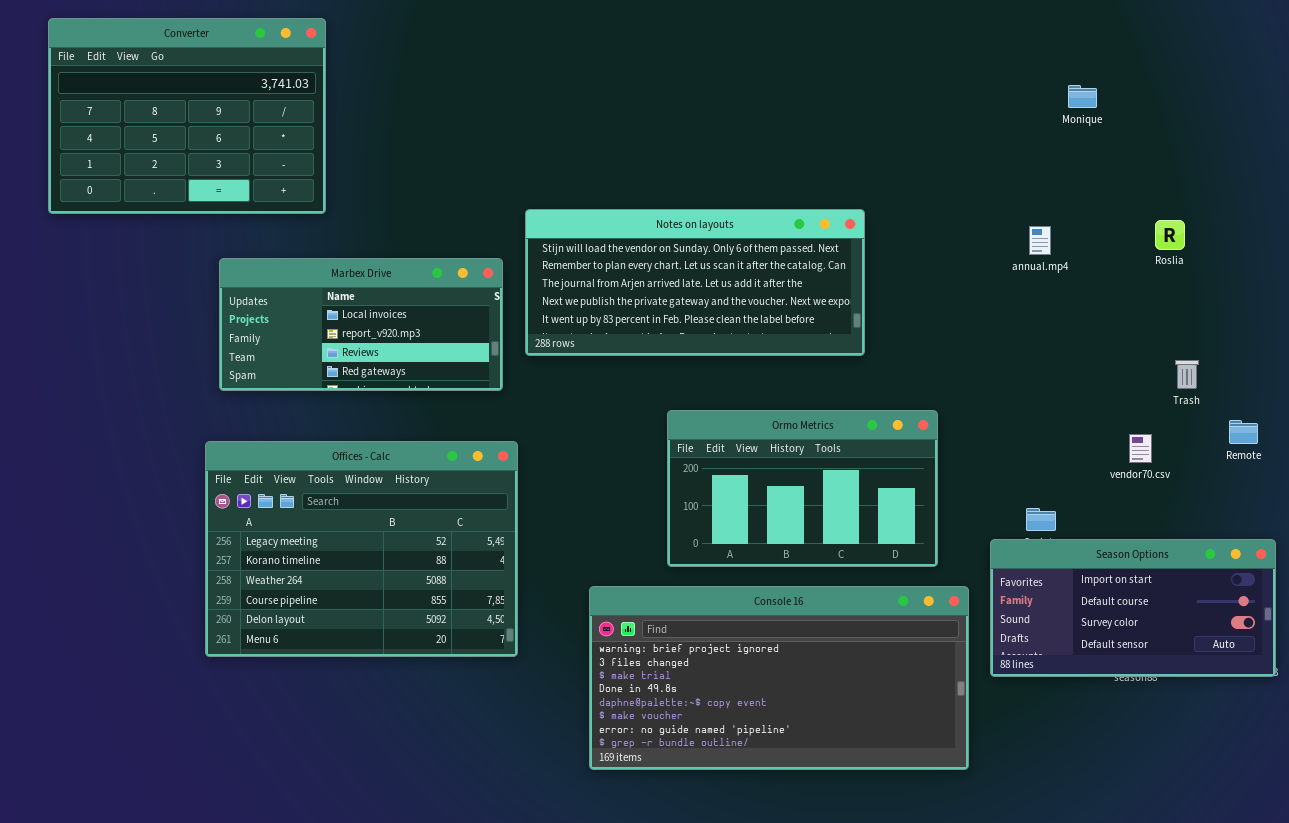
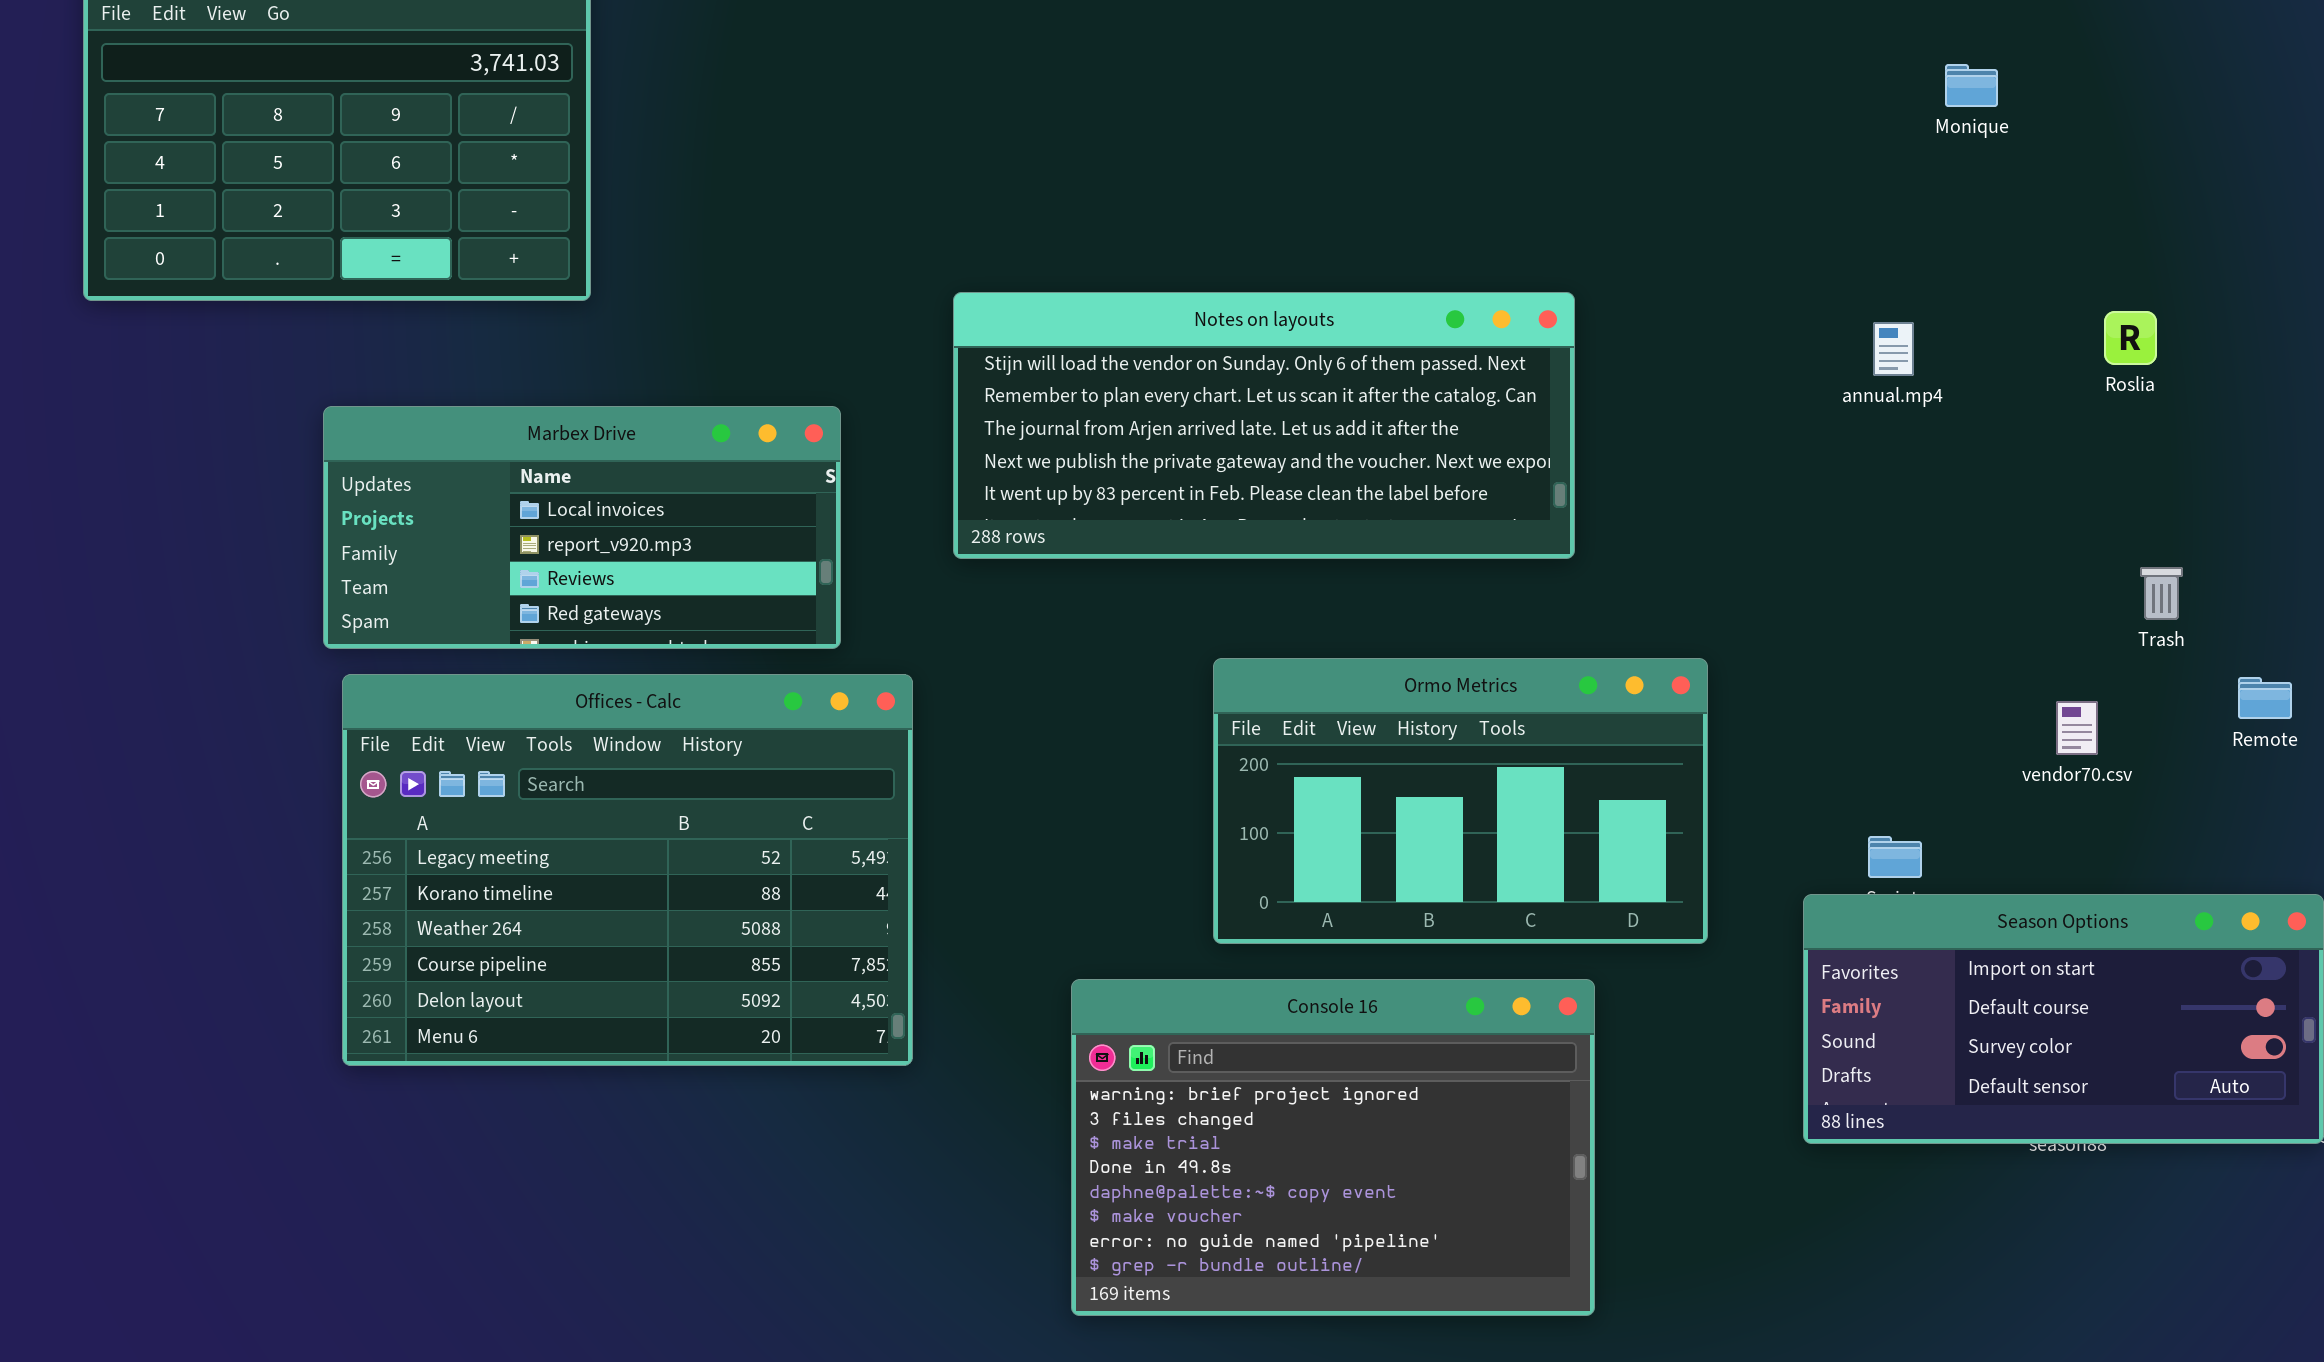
Marbex Drive: [219,258,503,391] -> [323,406,841,649], moved
Offices - Calc: [205,441,518,657] -> [342,674,913,1066], moved
Console 16: [589,586,969,770] -> [1071,979,1595,1316], resized

